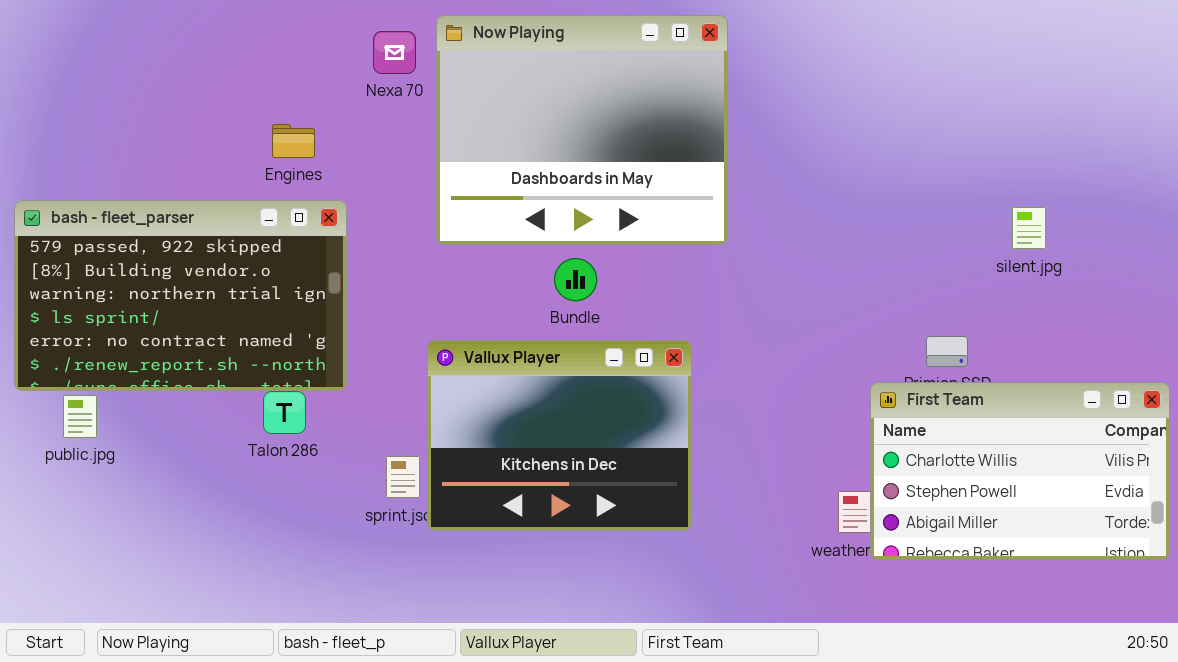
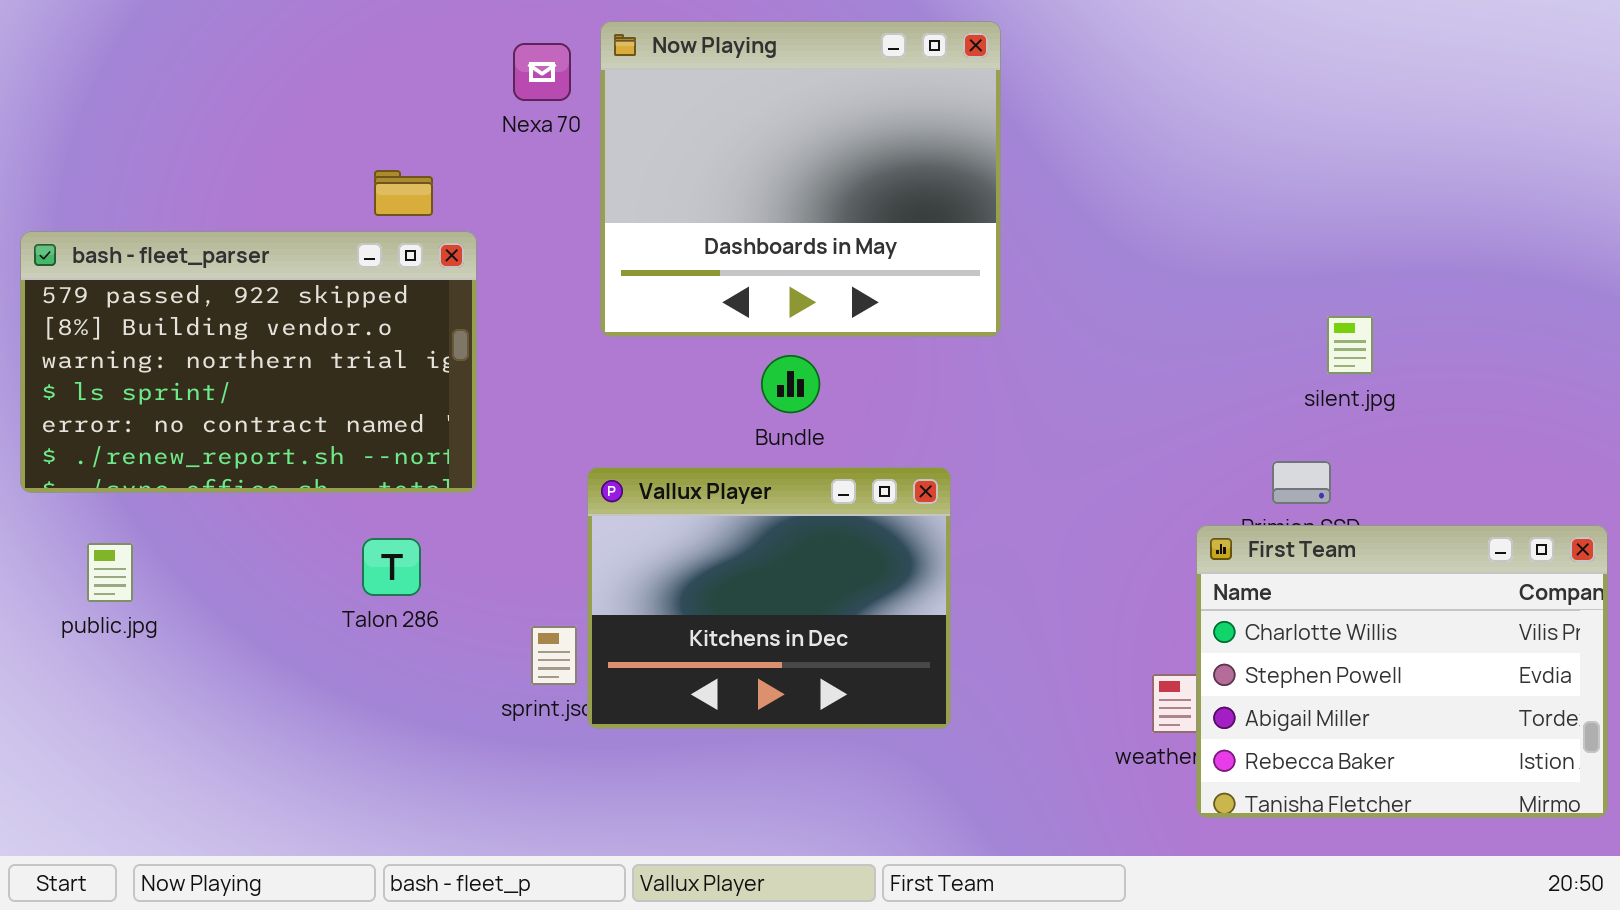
bash - fleet_parser: [14,200,347,391] -> [20,231,477,493], moved
silent.jpg: [1012,207,1046,249] -> [1327,316,1373,374], moved
First Team: [870,382,1170,560] -> [1196,525,1608,818], resized

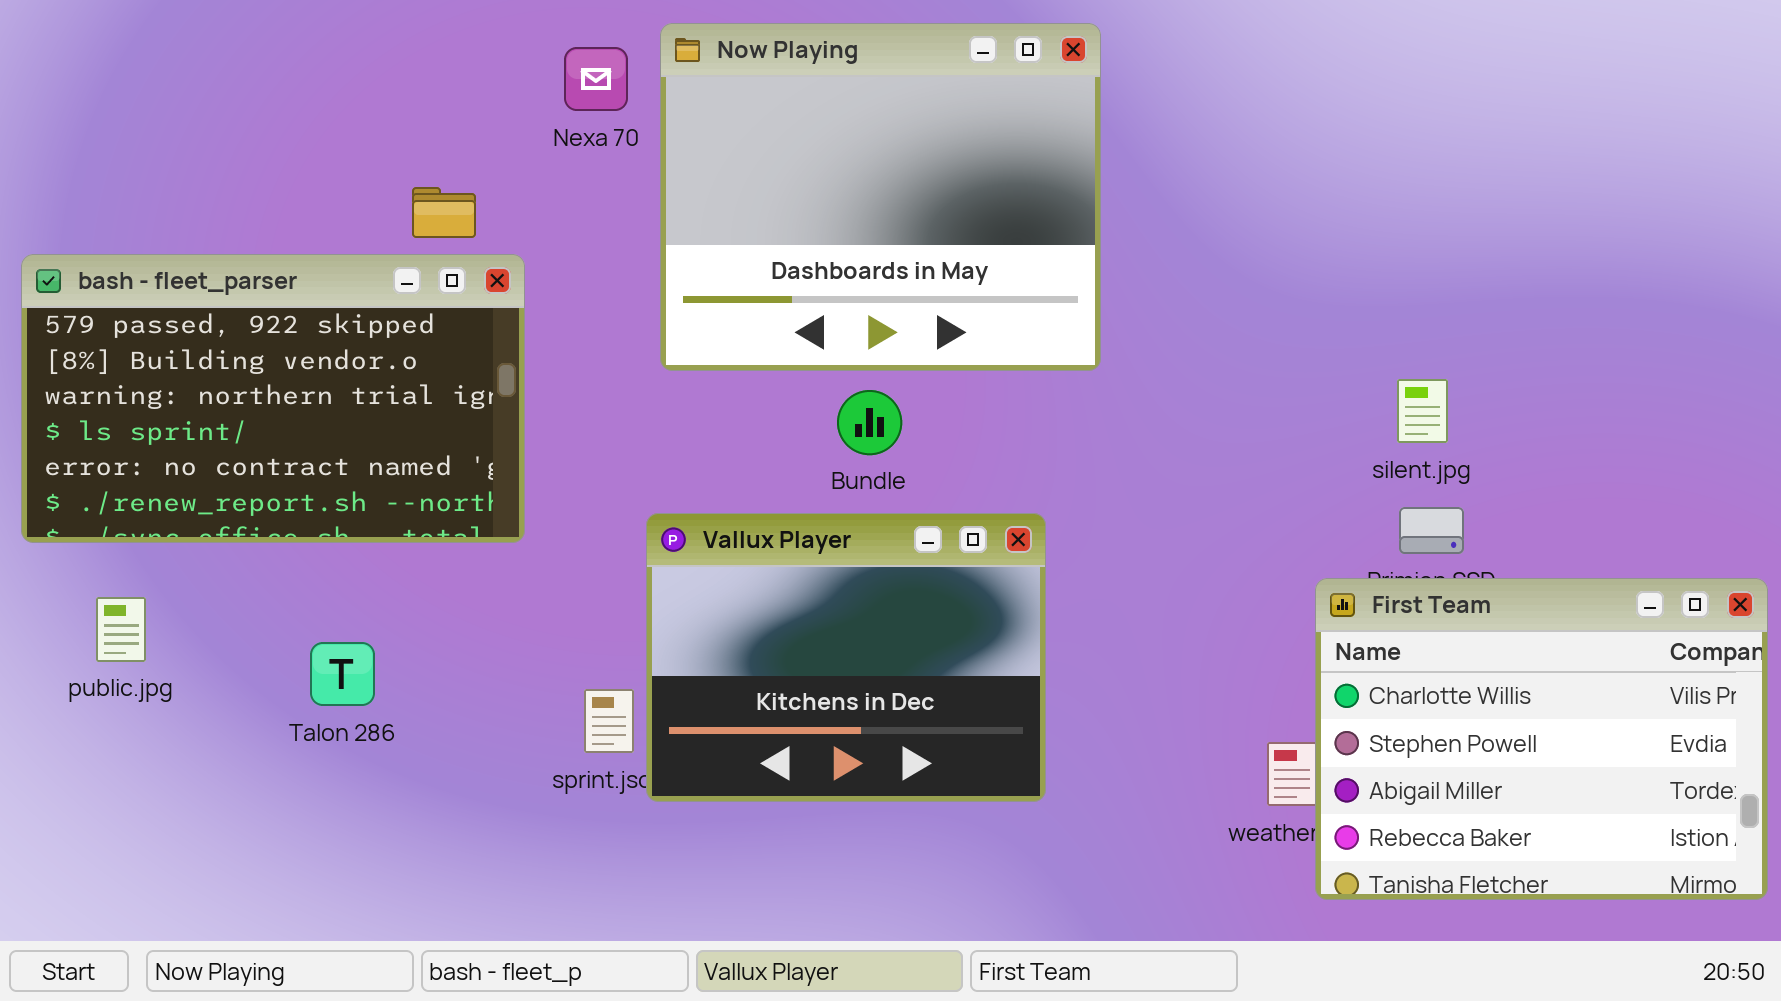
silent.jpg: [1327,316,1373,374] -> [1397,379,1448,443], moved
Talon 286: [362,538,421,596] -> [310,642,375,706], moved

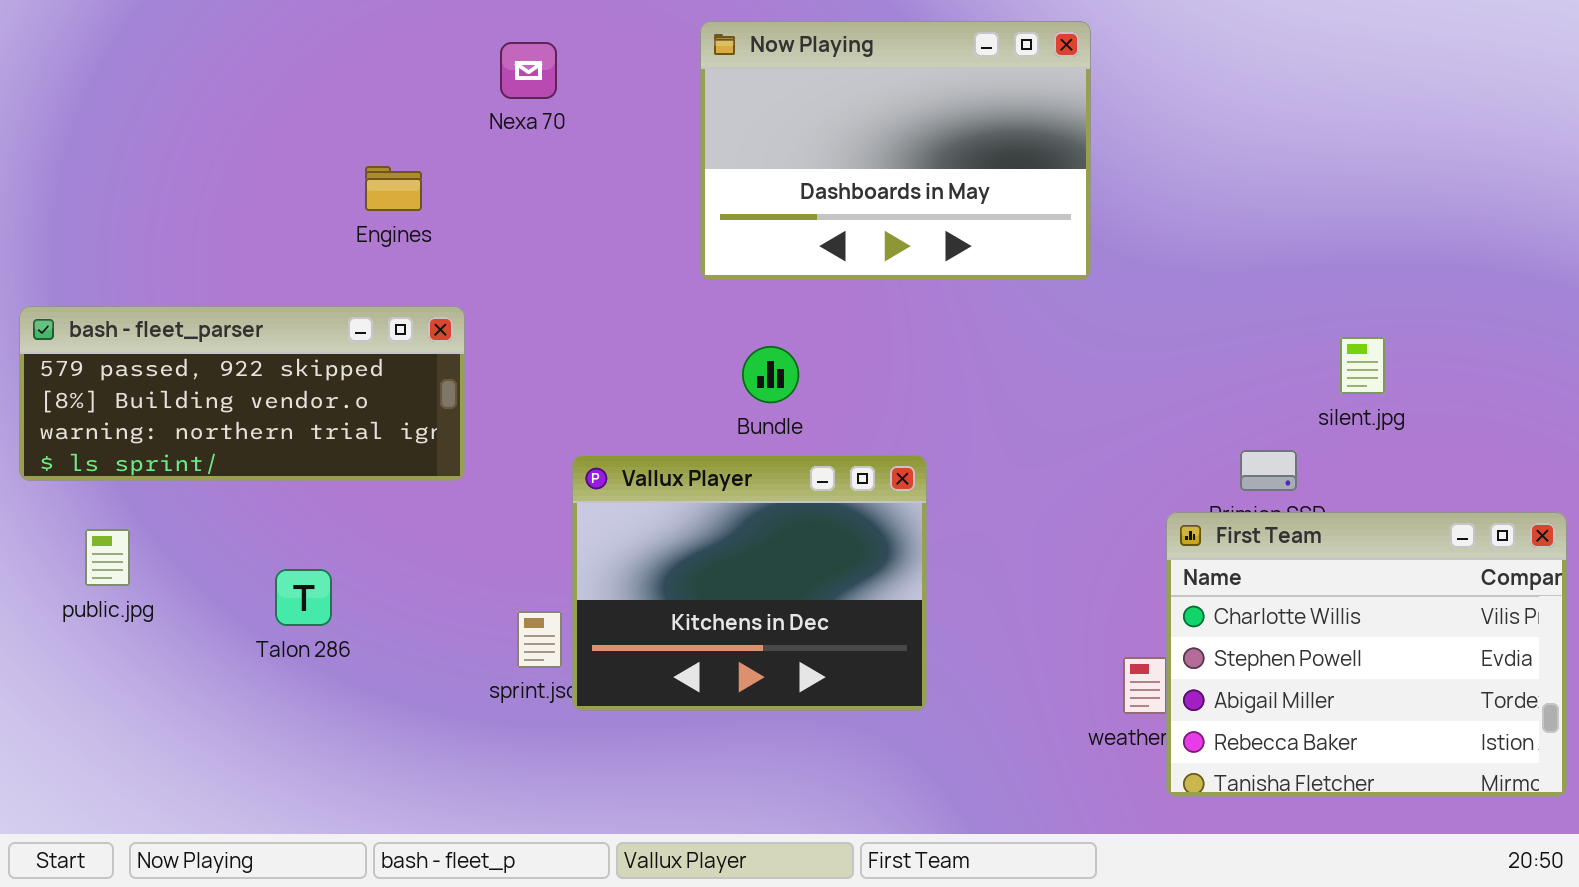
Now Playing: [660,23,1101,371] -> [700,21,1091,280], moved, resized
bash - fleet_parser: [21,254,525,543] -> [19,306,465,481], resized
silent.jpg: [1397,379,1448,443] -> [1340,337,1385,394], moved

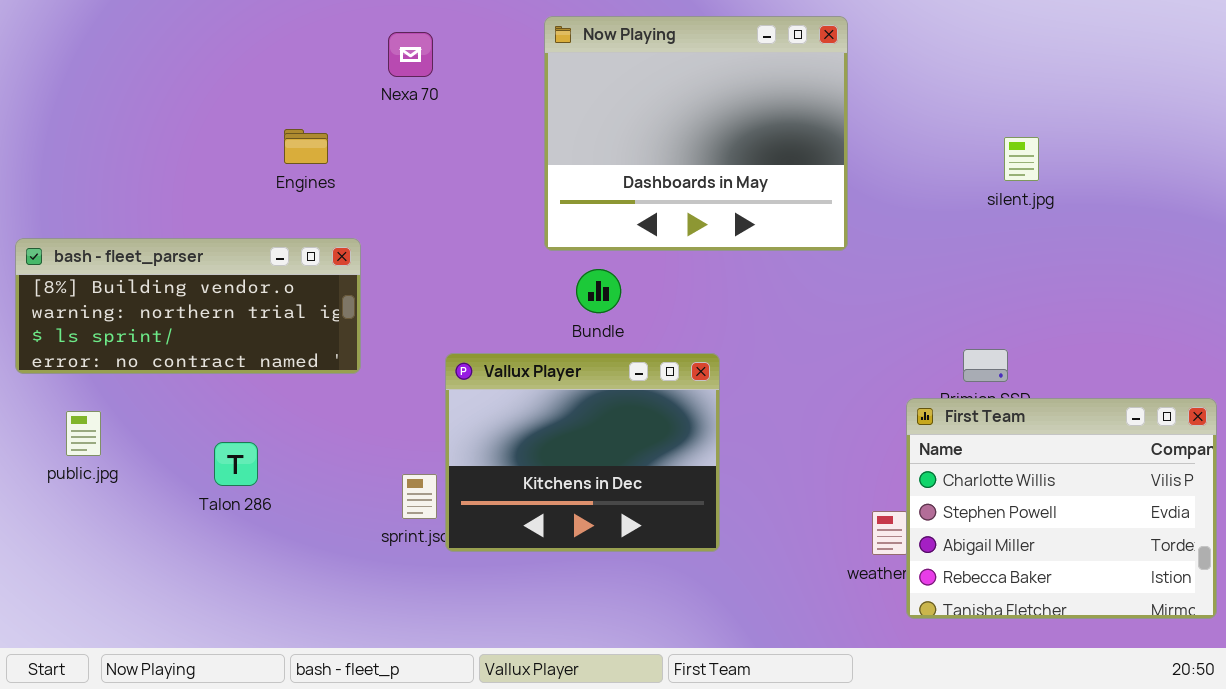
Now Playing: [700,21,1091,280] -> [544,16,848,251], resized
bash - fleet_parser: [19,306,465,481] -> [15,238,361,374], scrolled down 1 row
silent.jpg: [1340,337,1385,394] -> [1004,137,1039,181], moved

